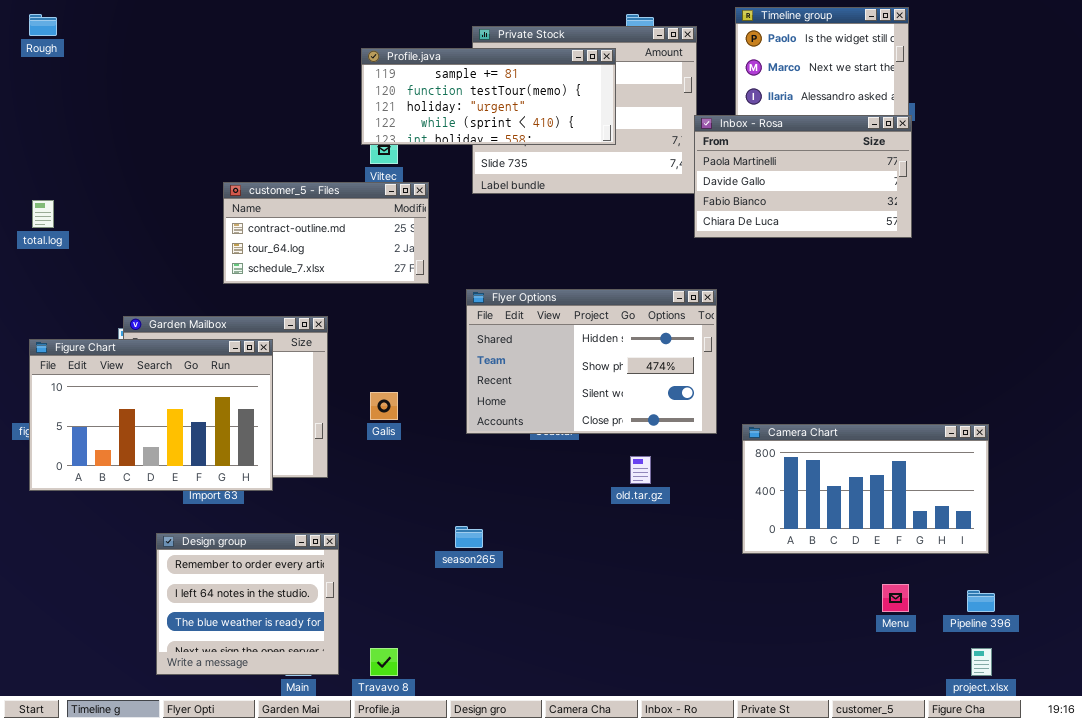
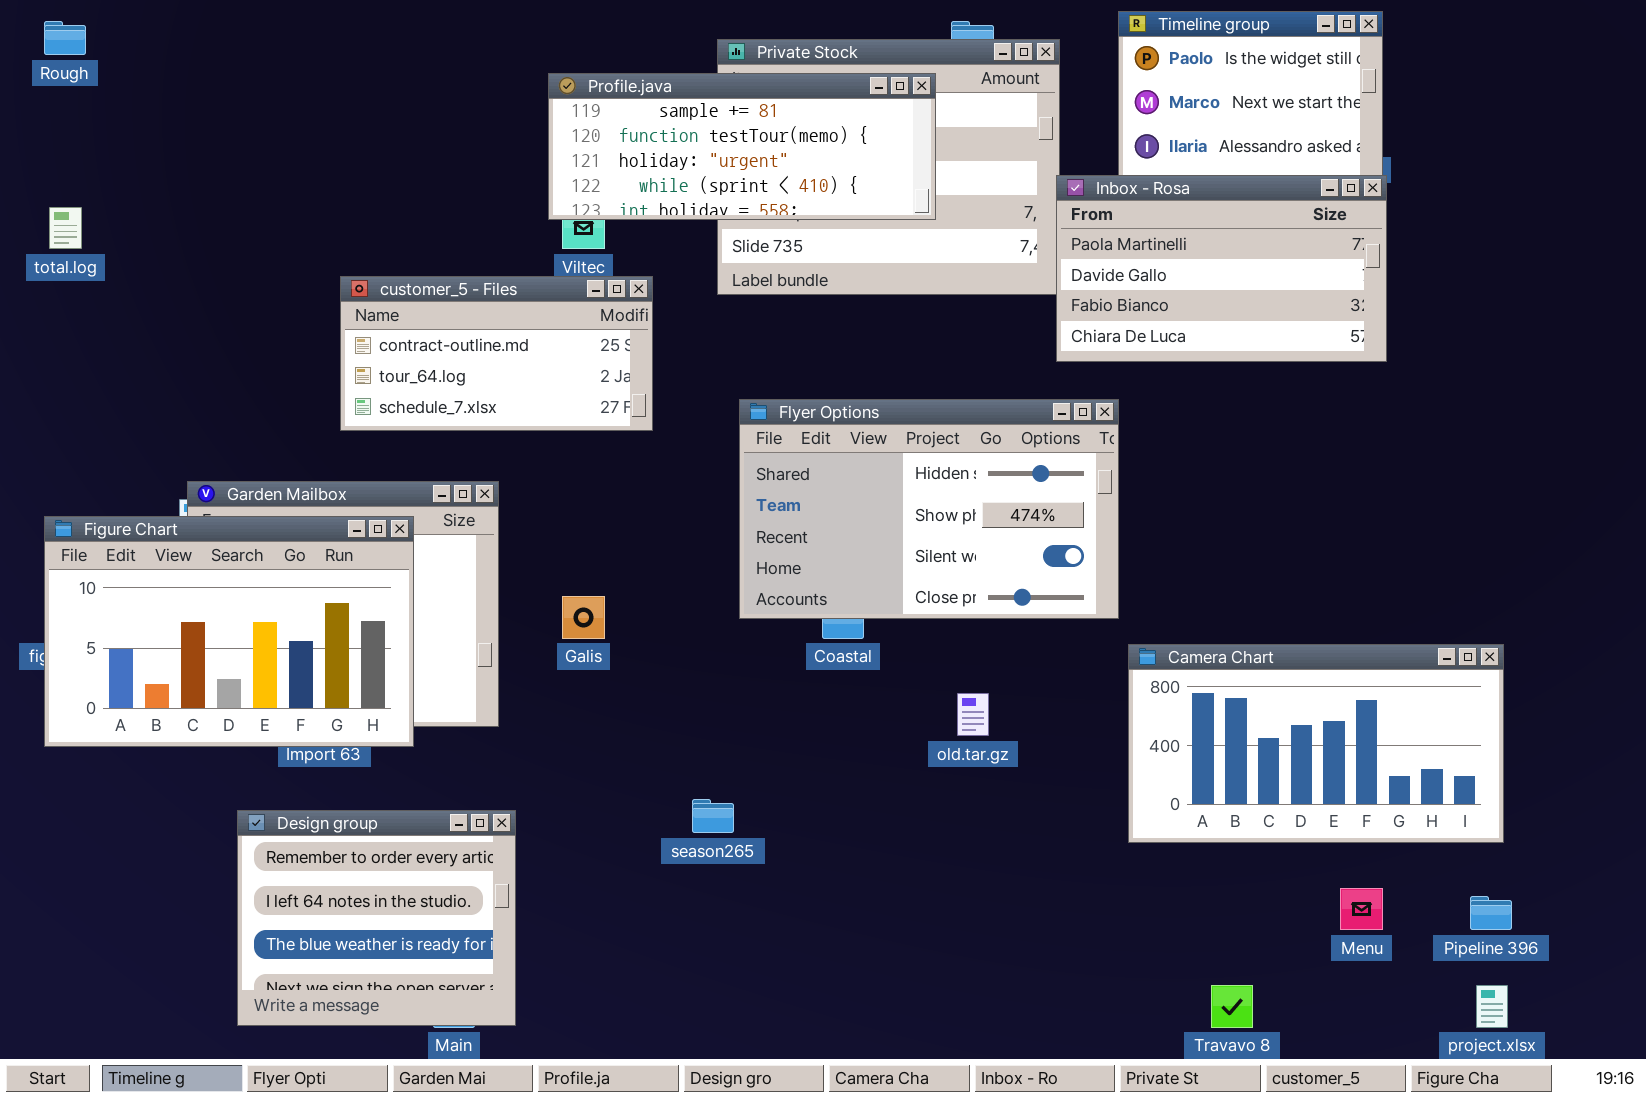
total.log: [32,200,54,228] -> [49,207,82,249], moved
Flyer Options: [466,289,717,434] -> [739,399,1119,619], moved
Travavo 8: [370,648,398,676] -> [1211,985,1253,1028], moved

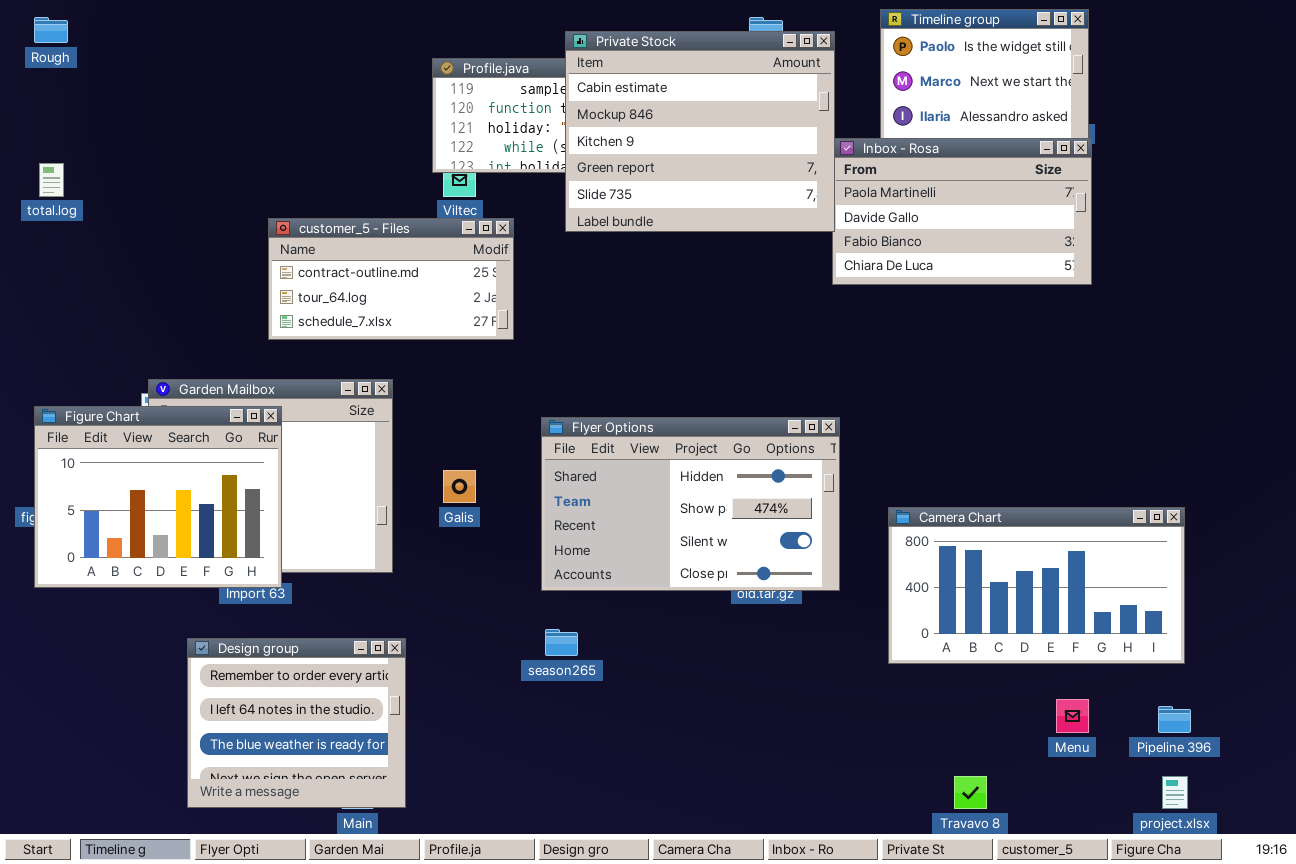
Private Stock: [717,39,1060,295] -> [565,31,835,232], raised
Flyer Options: [739,399,1119,619] -> [541,417,840,591], moved
Figure Chart: [44,516,414,747] -> [34,406,282,588], resized

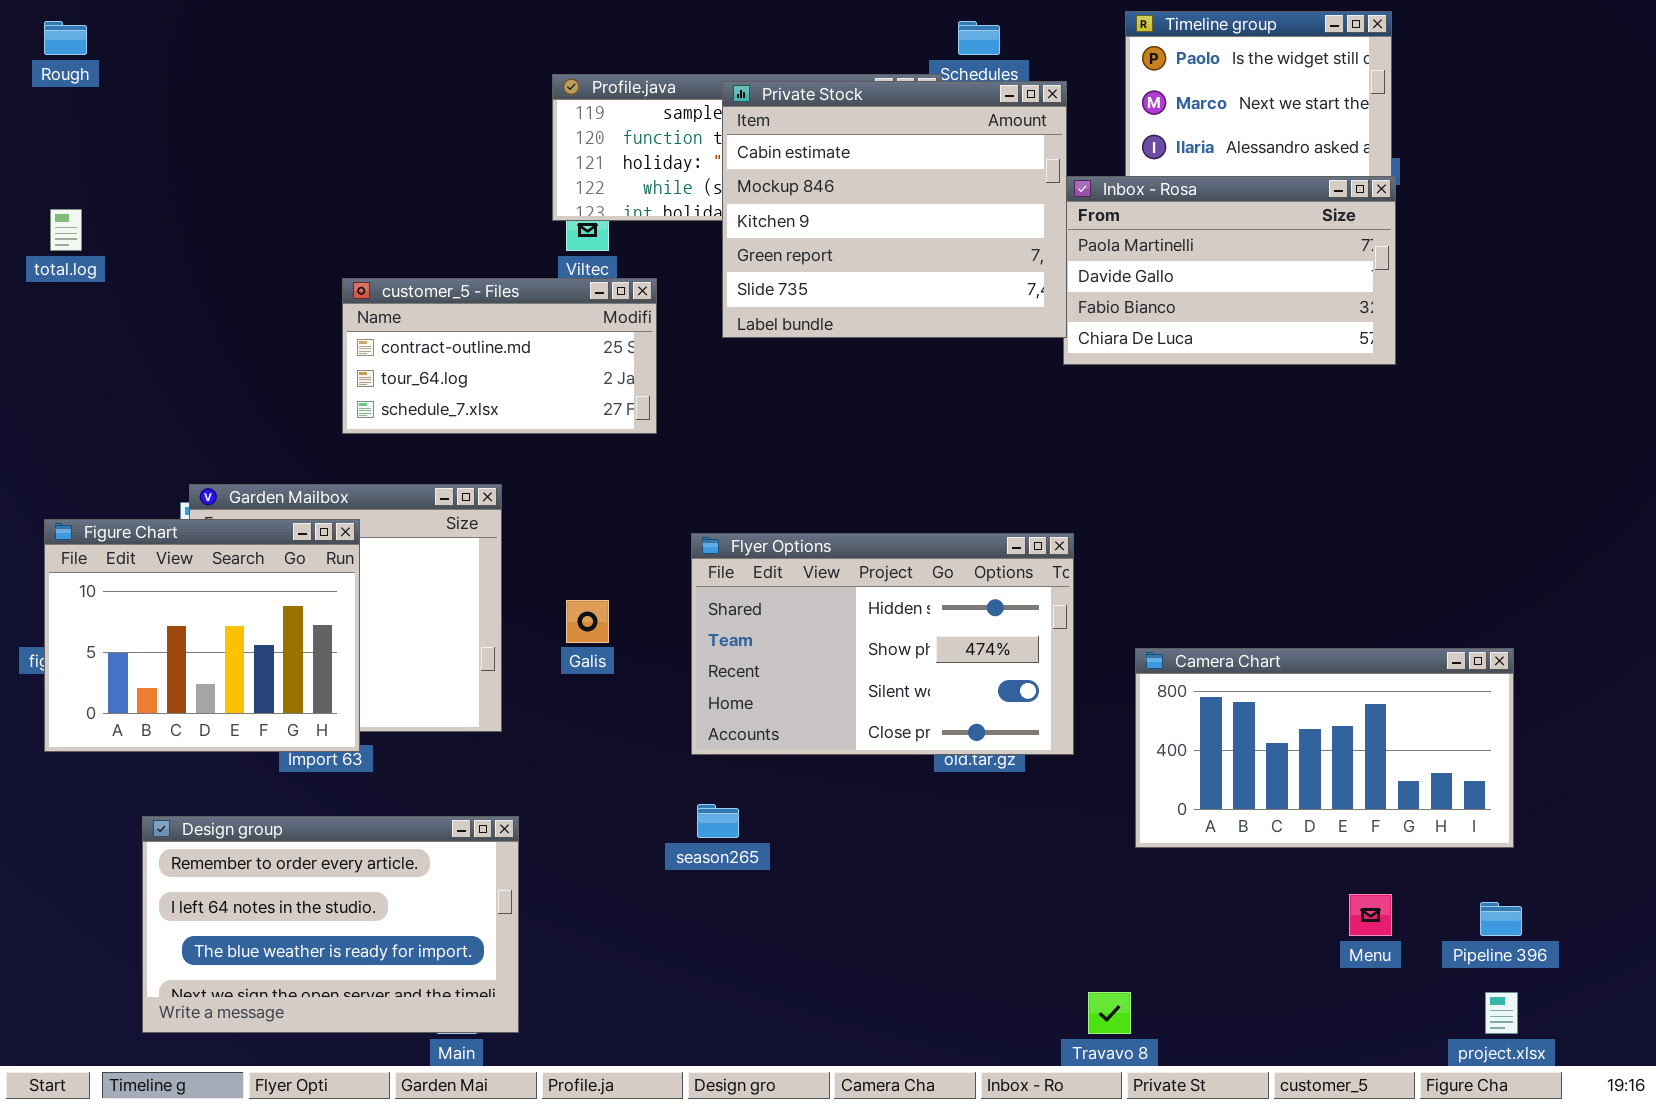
Private Stock: [565,31,835,232] -> [722,81,1067,338], moved
Design group: [187,638,406,808] -> [142,816,519,1033], resized
Travavo 8: [954,776,987,809] -> [1088,992,1131,1034], moved

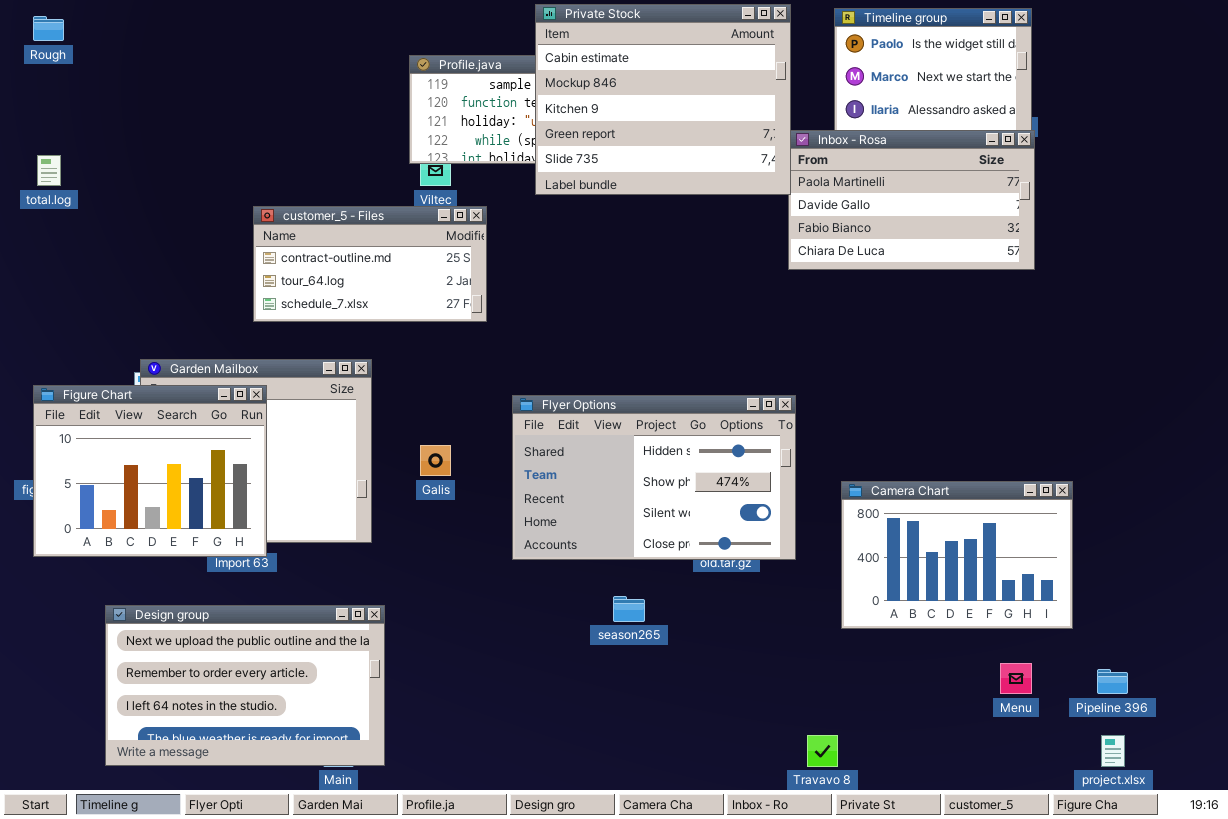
Private Stock: [722,81,1067,338] -> [535,4,791,195], moved
Camera Chart: [1135,648,1514,848] -> [841,481,1073,629], resized
season265: [697,804,739,838] -> [613,596,645,622], moved
Design group: [142,816,519,1033] -> [105,605,385,766], scrolled up 1 row

